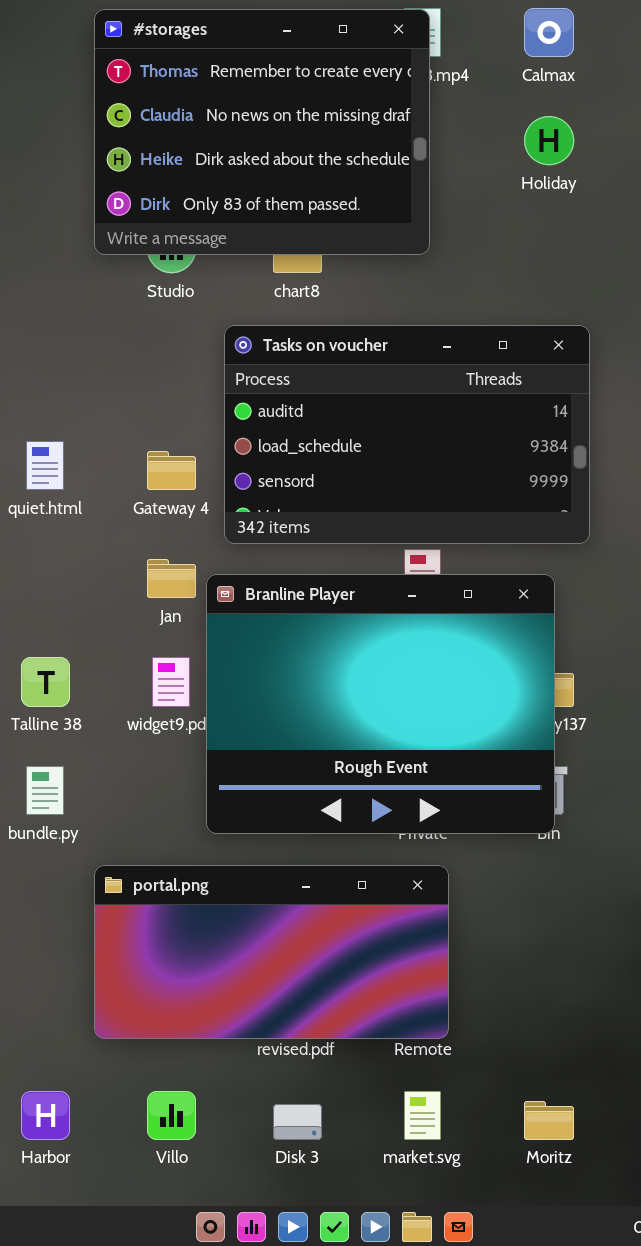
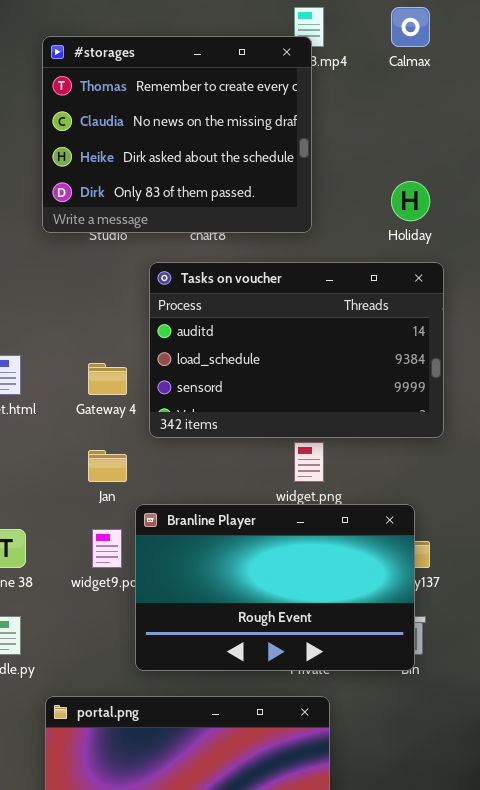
#storages: [94,9,430,255] -> [42,36,312,233], moved
Holiday: [524,116,574,165] -> [391,181,430,221], moved
Branline Player: [206,574,555,834] -> [135,504,415,671], resized

